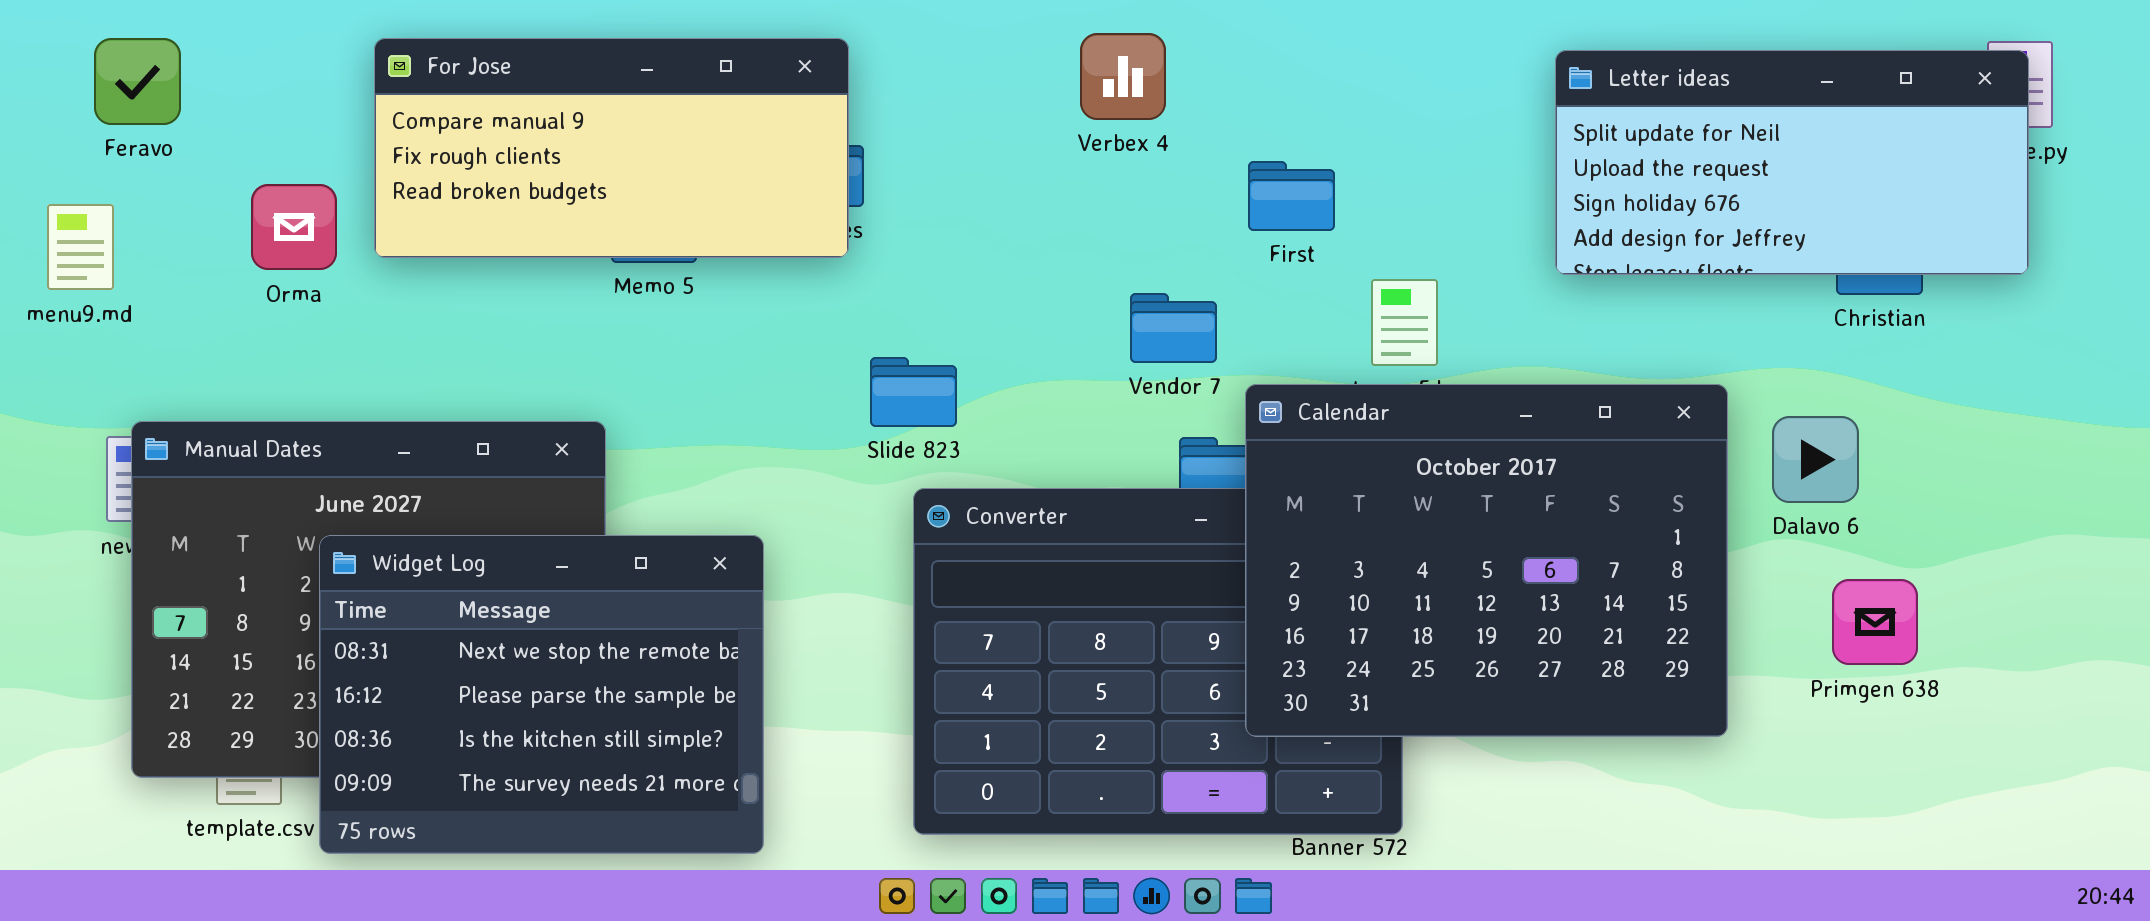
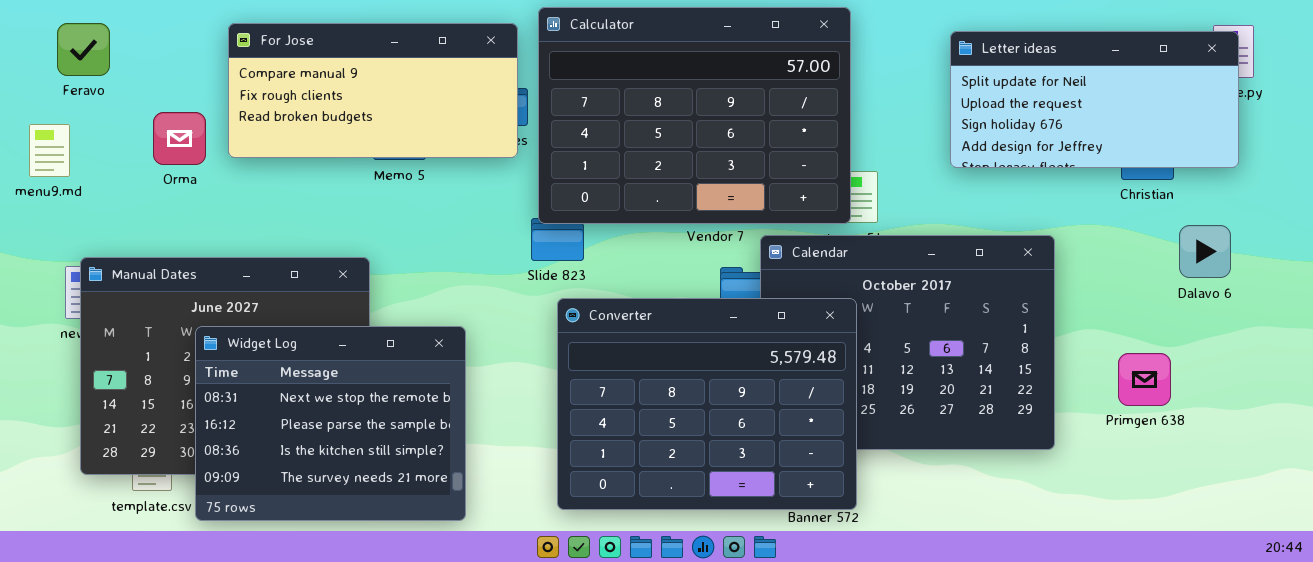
Calculator: none -> [538,7,851,224], opened
Dalavo 6: [1772,416,1859,503] -> [1179,225,1231,278], moved
Converter: [913,488,1403,835] -> [557,298,857,510], raised

